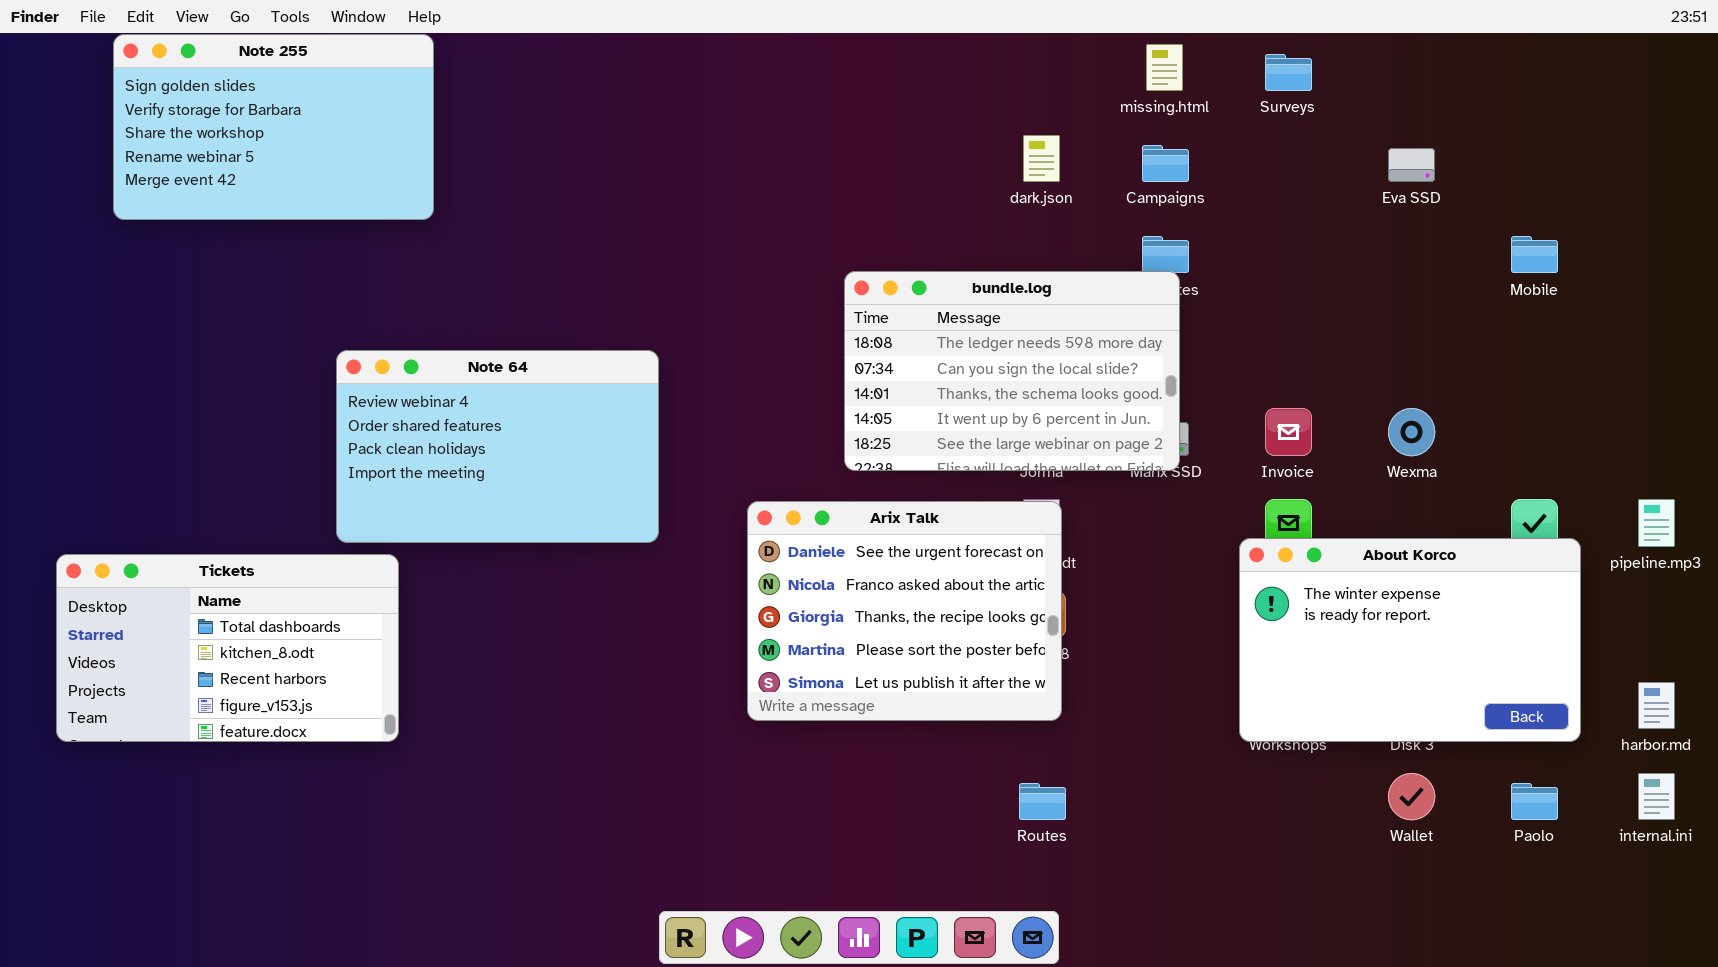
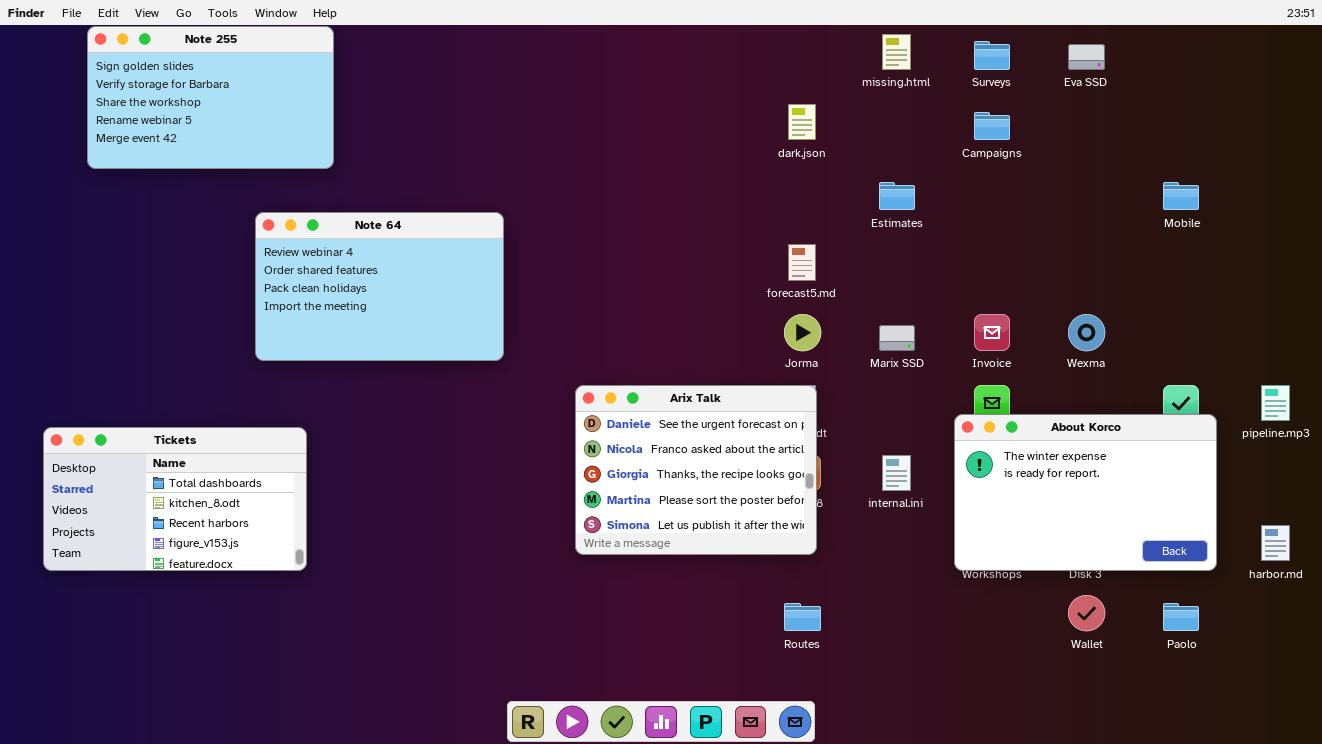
Campaigns: [1142,145,1189,182] -> [974,112,1010,140], moved
Eva SSD: [1388,148,1435,182] -> [1068,44,1105,70], moved
bundle.log: [844,271,1180,471] -> none, closed
Note 64: [336,350,659,543] -> [255,212,504,361], moved
internal.ini: [1638,773,1675,820] -> [882,455,911,491], moved

